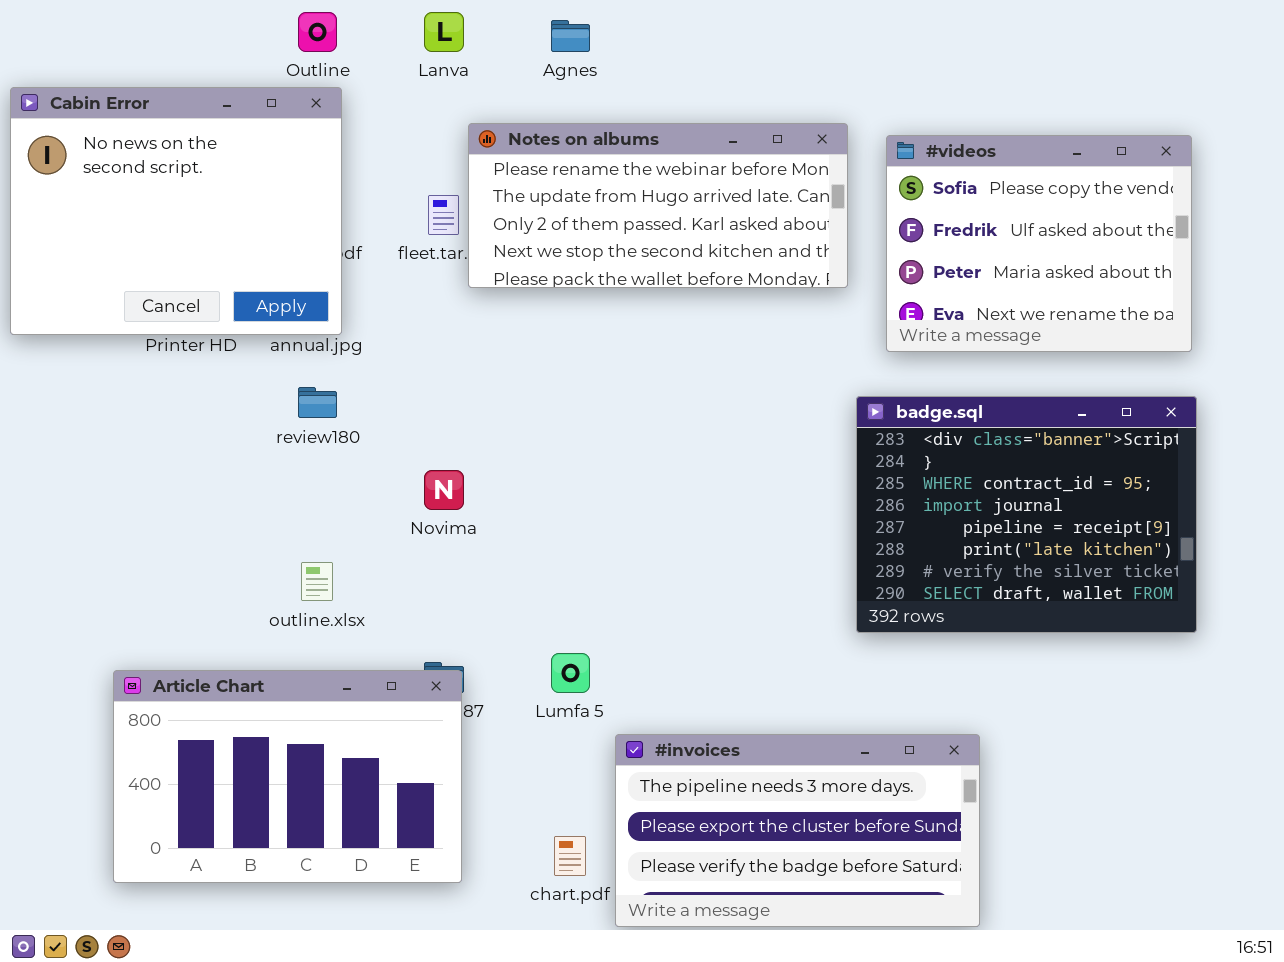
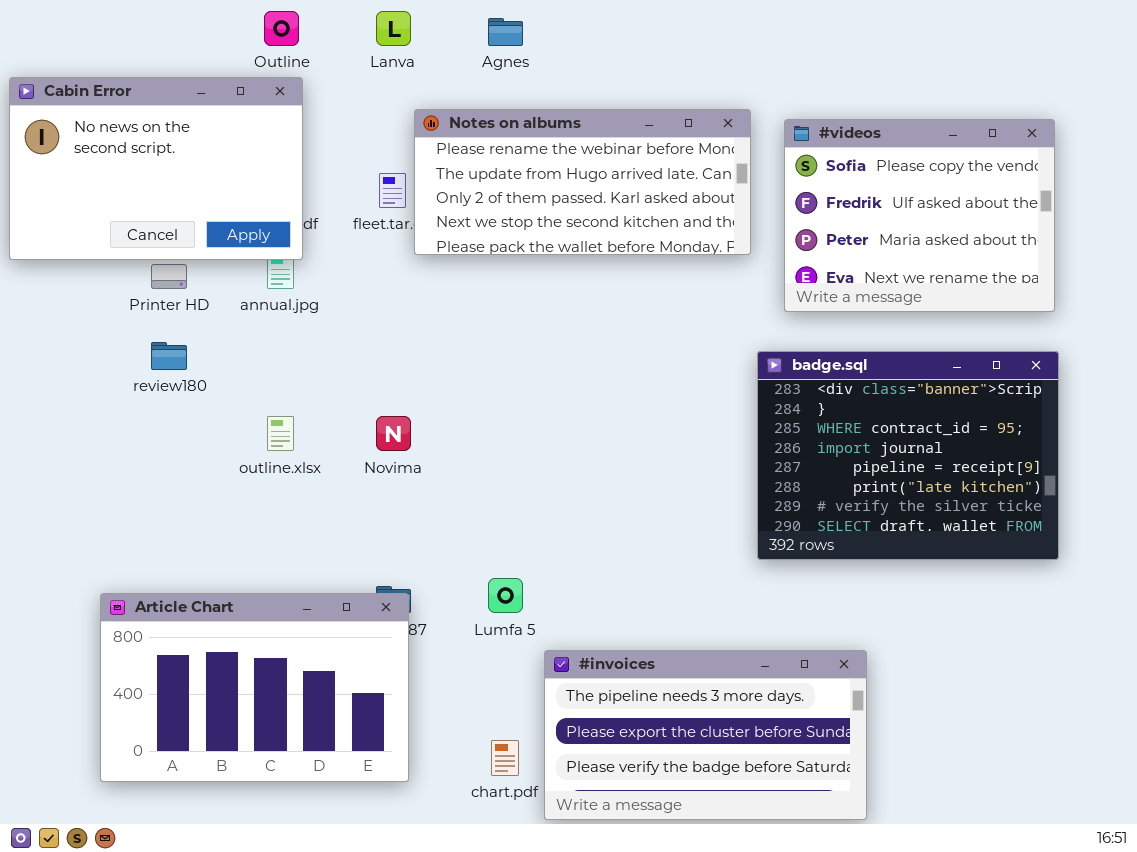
Cabin Error: [10,87,342,335] -> [9,77,303,260], resized
review180: [298,387,337,418] -> [151,342,187,370], moved
outline.xlsx: [301,562,333,601] -> [267,416,294,451], moved

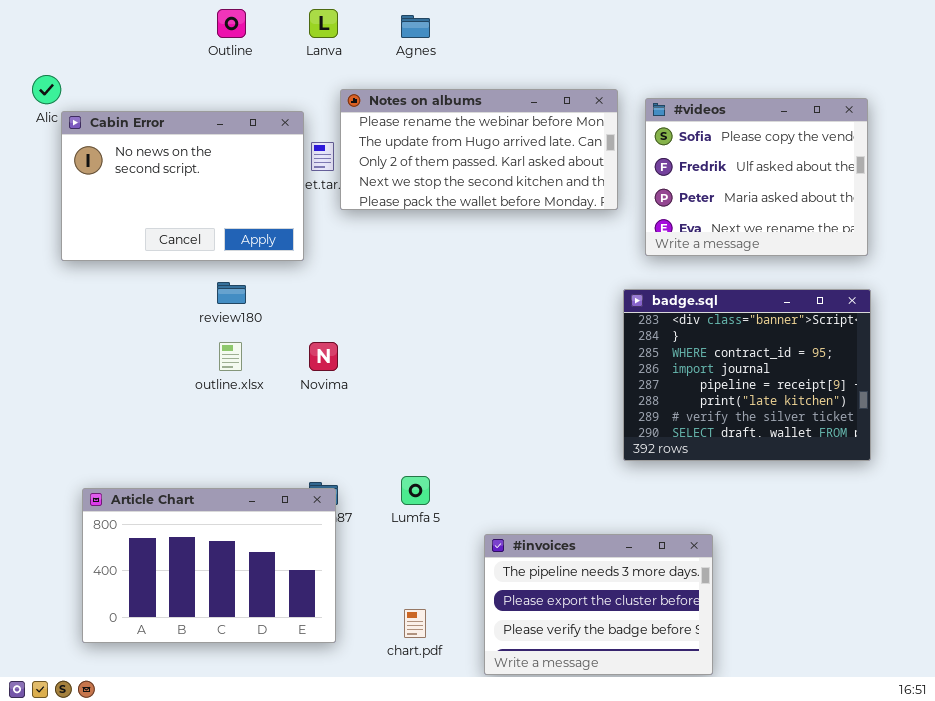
Cabin Error: [9,77,303,260] -> [61,111,304,261], moved
review180: [151,342,187,370] -> [217,282,246,304], moved
#invoices: [544,650,867,820] -> [484,534,713,675], resized

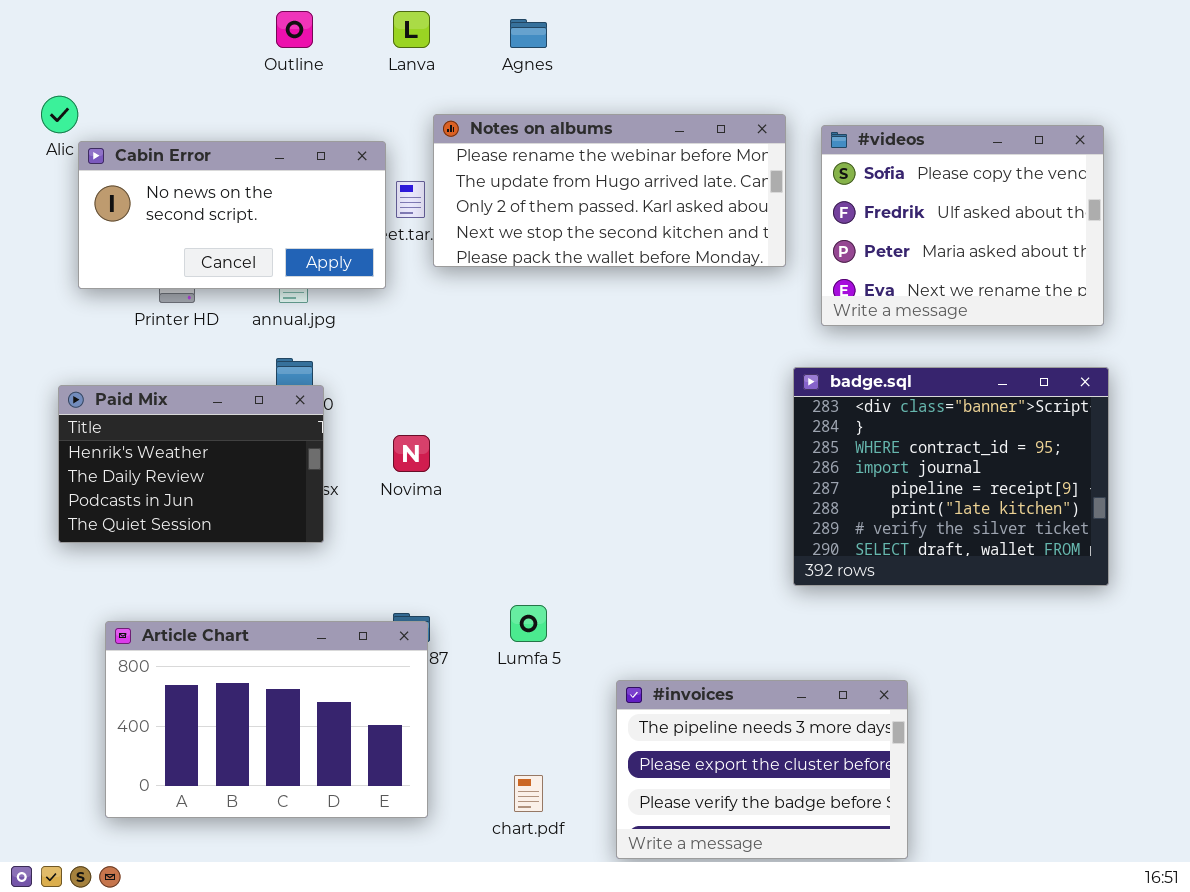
Cabin Error: [61,111,304,261] -> [78,141,386,289], resized
Paid Mix: none -> [58,385,324,543], opened

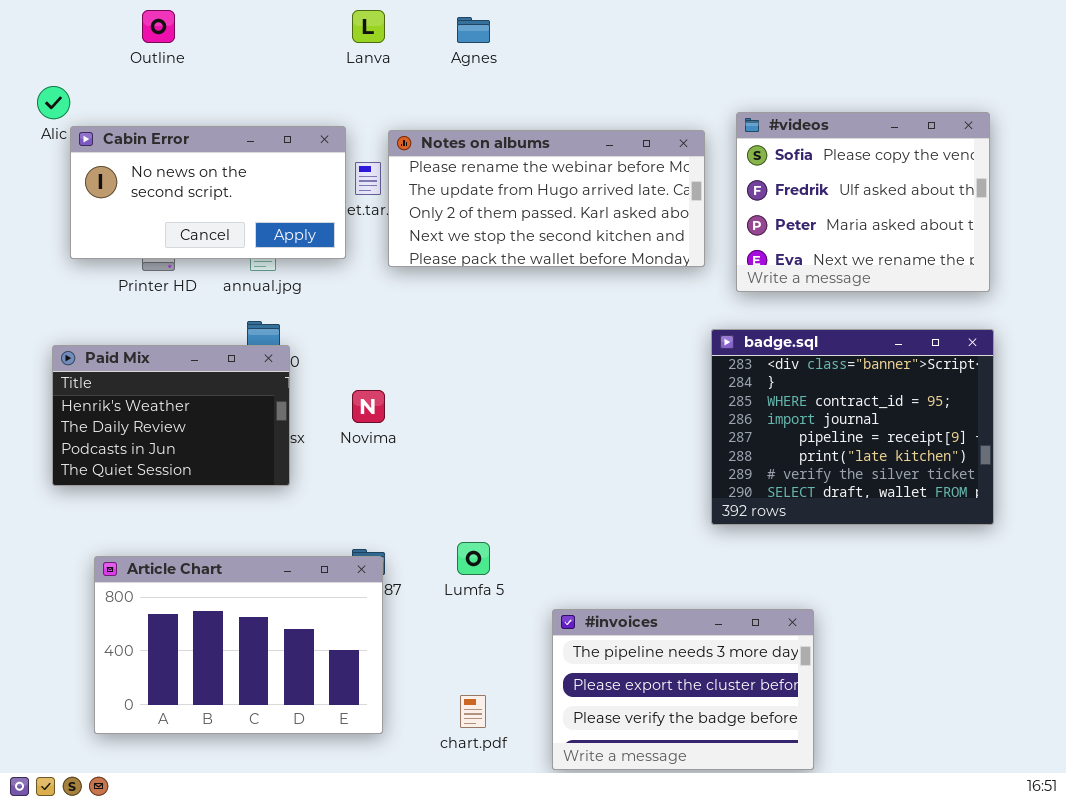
Outline: [276,11,313,48] -> [142,10,175,43], moved
Notes on albums: [433,114,786,267] -> [388,130,705,267], moved

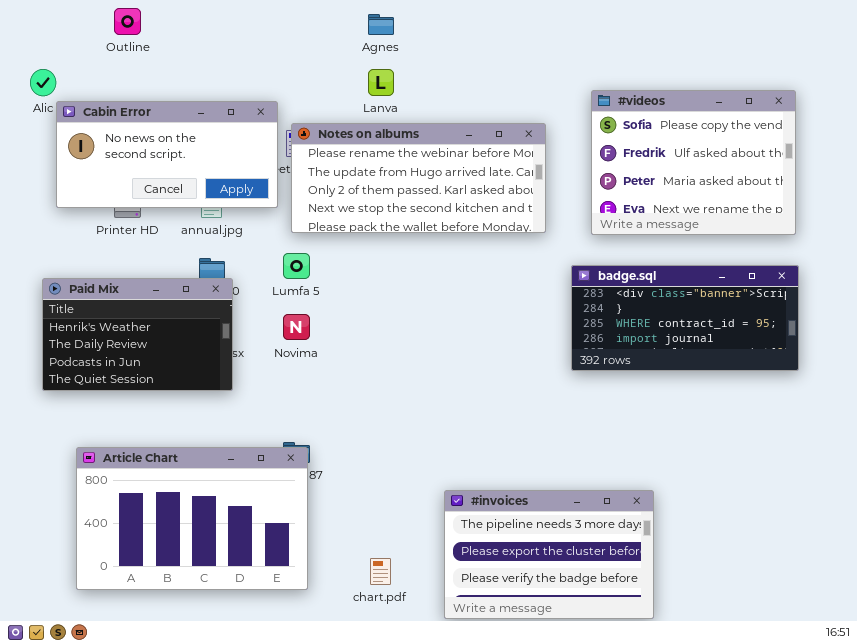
Lanva: [352,10,385,43] -> [368,69,394,96], moved
Notes on albums: [388,130,705,267] -> [291,123,546,233], moved
badge.sql: [711,329,994,525] -> [571,265,799,371], resized
Lumfa 5: [457,542,490,575] -> [283,253,310,279], moved

